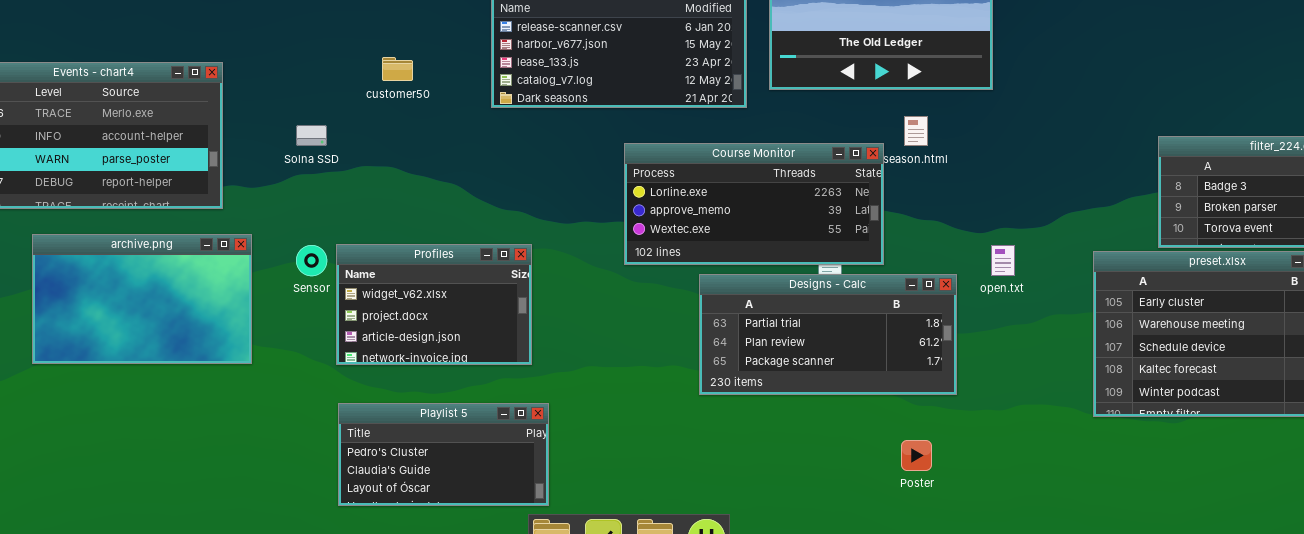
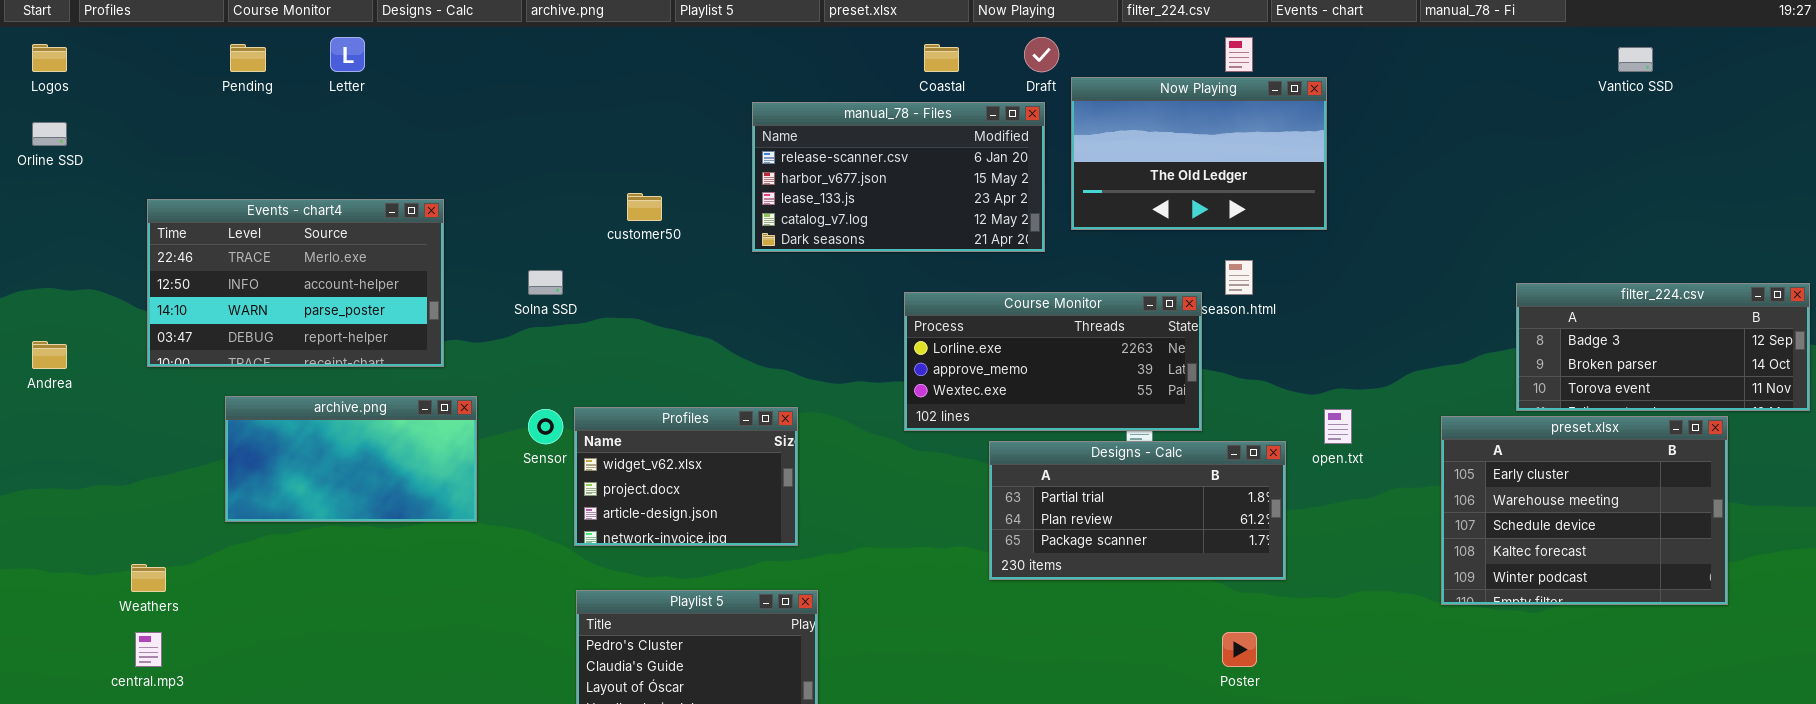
archive.png: [32,234,252,364] -> [225,396,477,522], resized

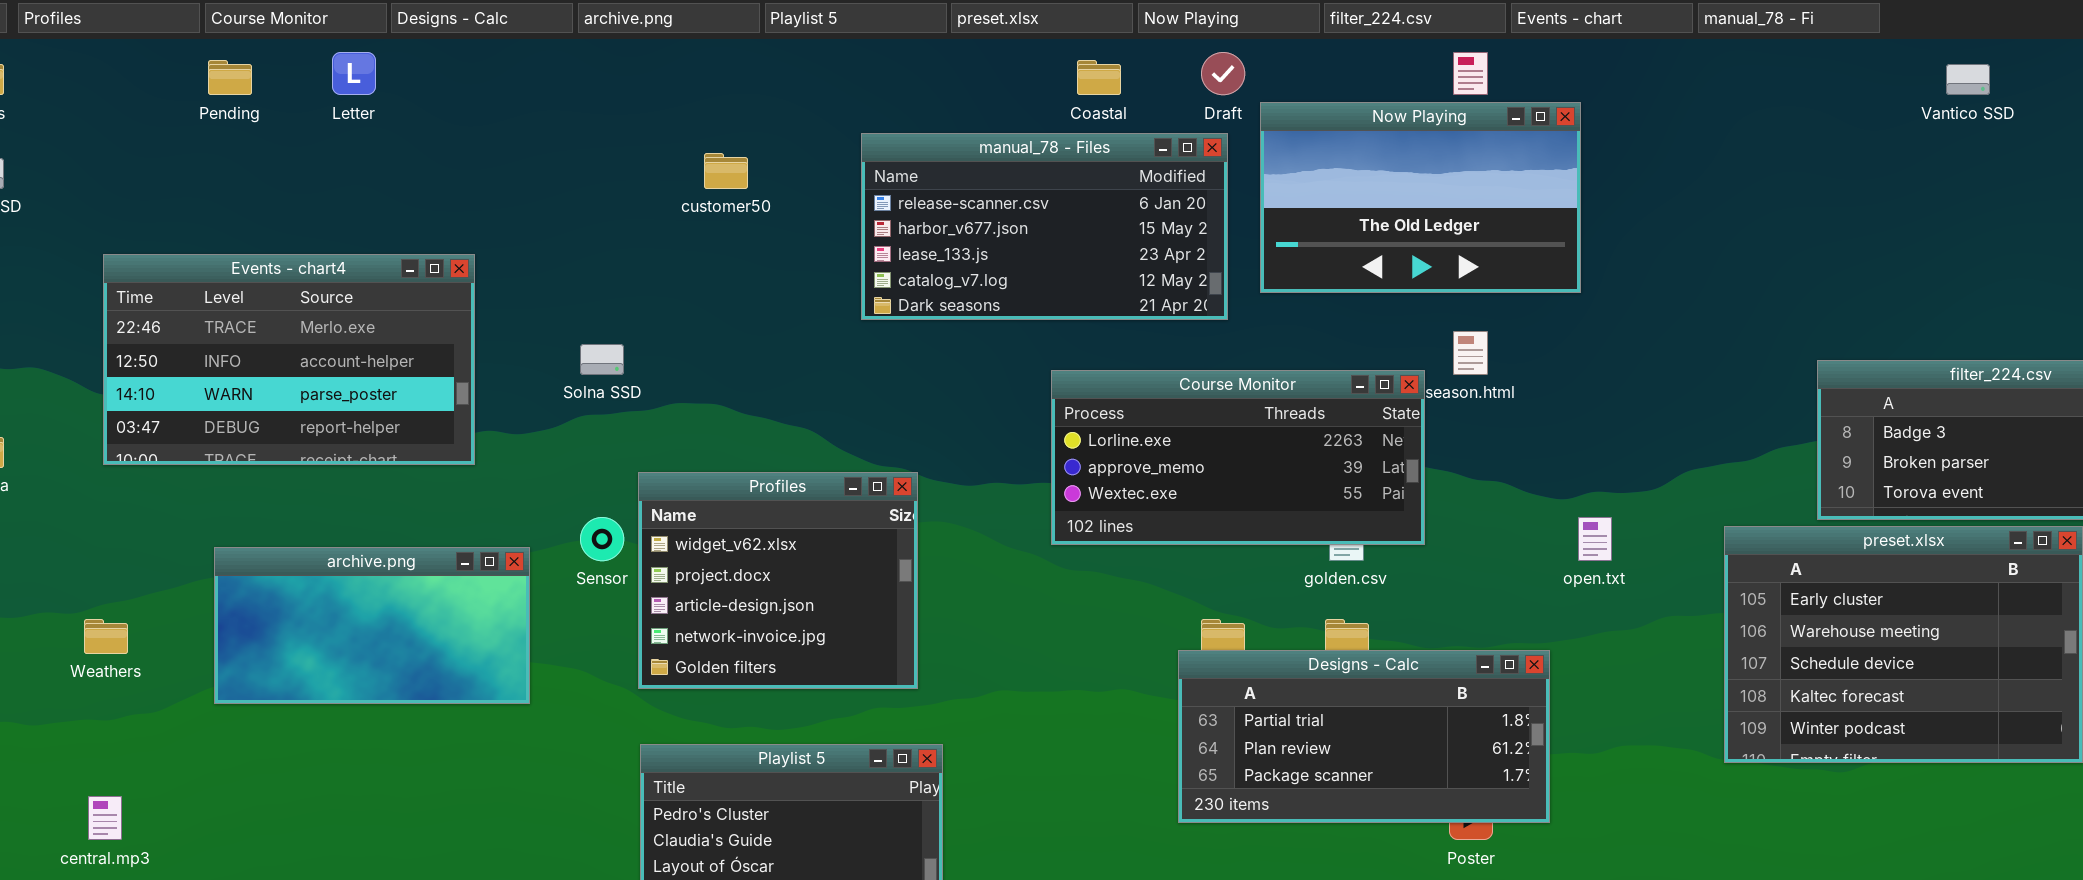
customer50: [627,193,662,221] -> [704,153,748,189], moved
archive.png: [225,396,477,522] -> [214,547,530,704], moved
Profiles: [574,407,798,546] -> [638,472,918,689], resized
Designs - Calc: [989,441,1286,580] -> [1178,650,1550,823], moved
Weathers: [131,564,166,592] -> [84,619,128,654], moved

